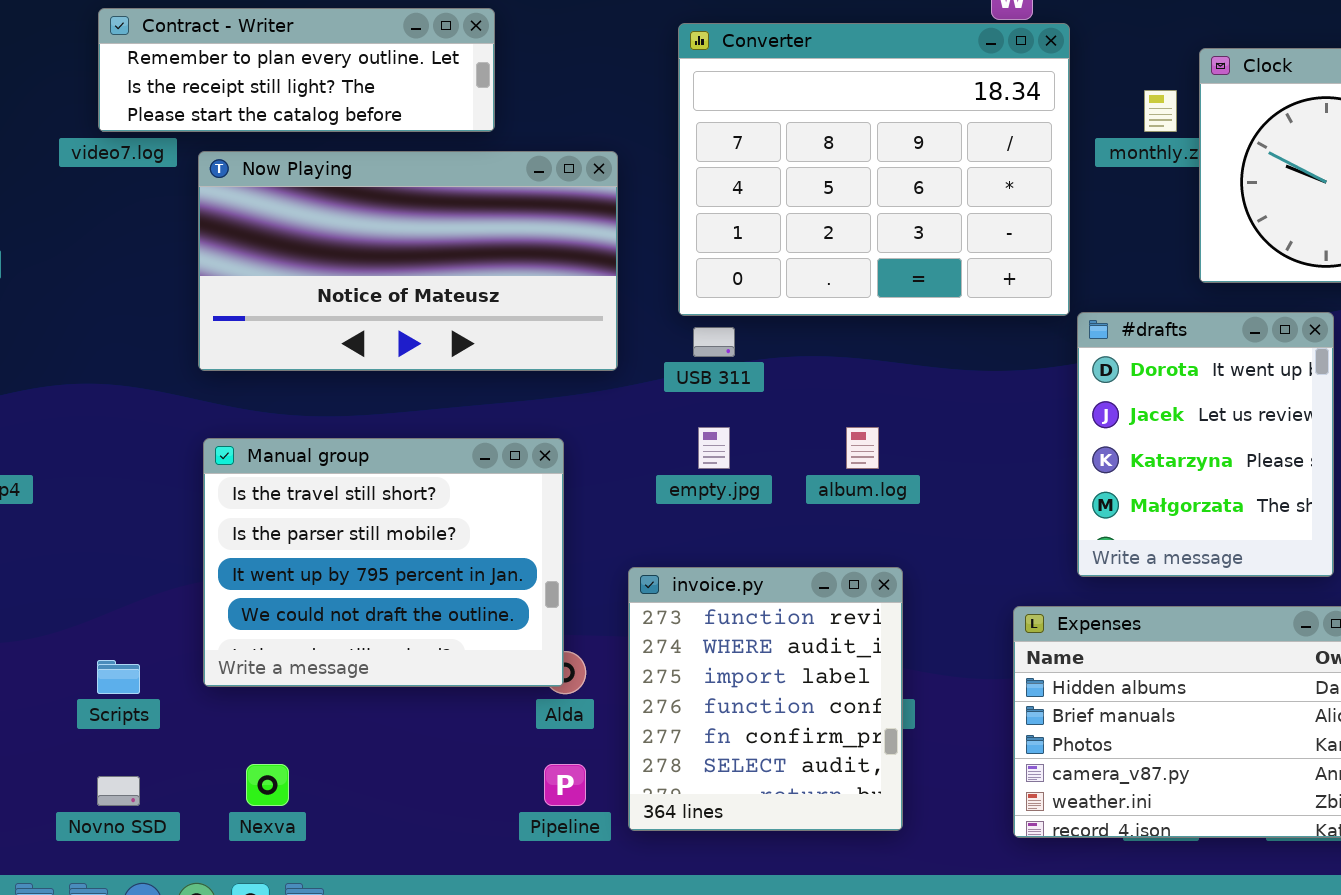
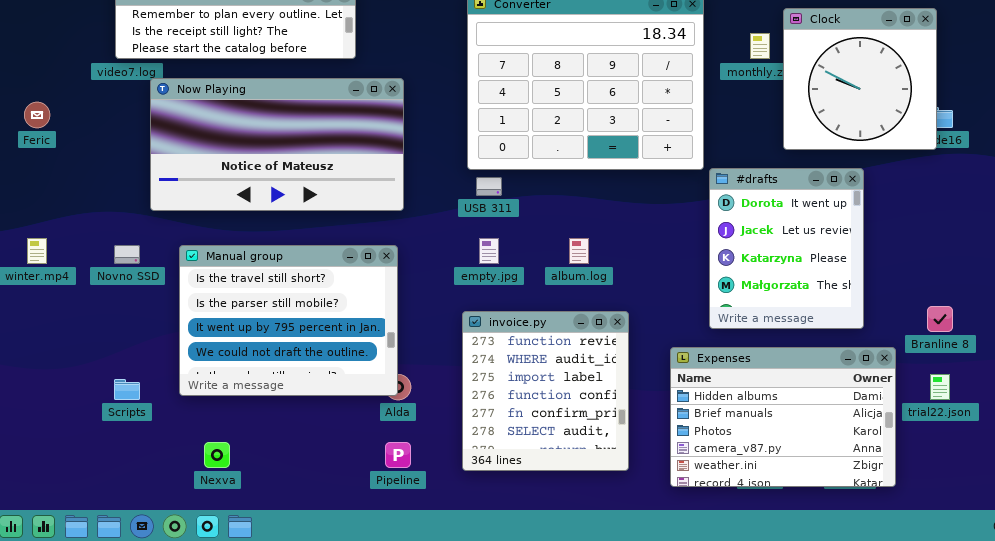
Now Playing: [198,151,618,371] -> [150,78,404,211], moved
invoice.py: [628,567,903,831] -> [462,311,629,471], moved
Novno SSD: [97,776,140,806] -> [114,245,140,264], moved

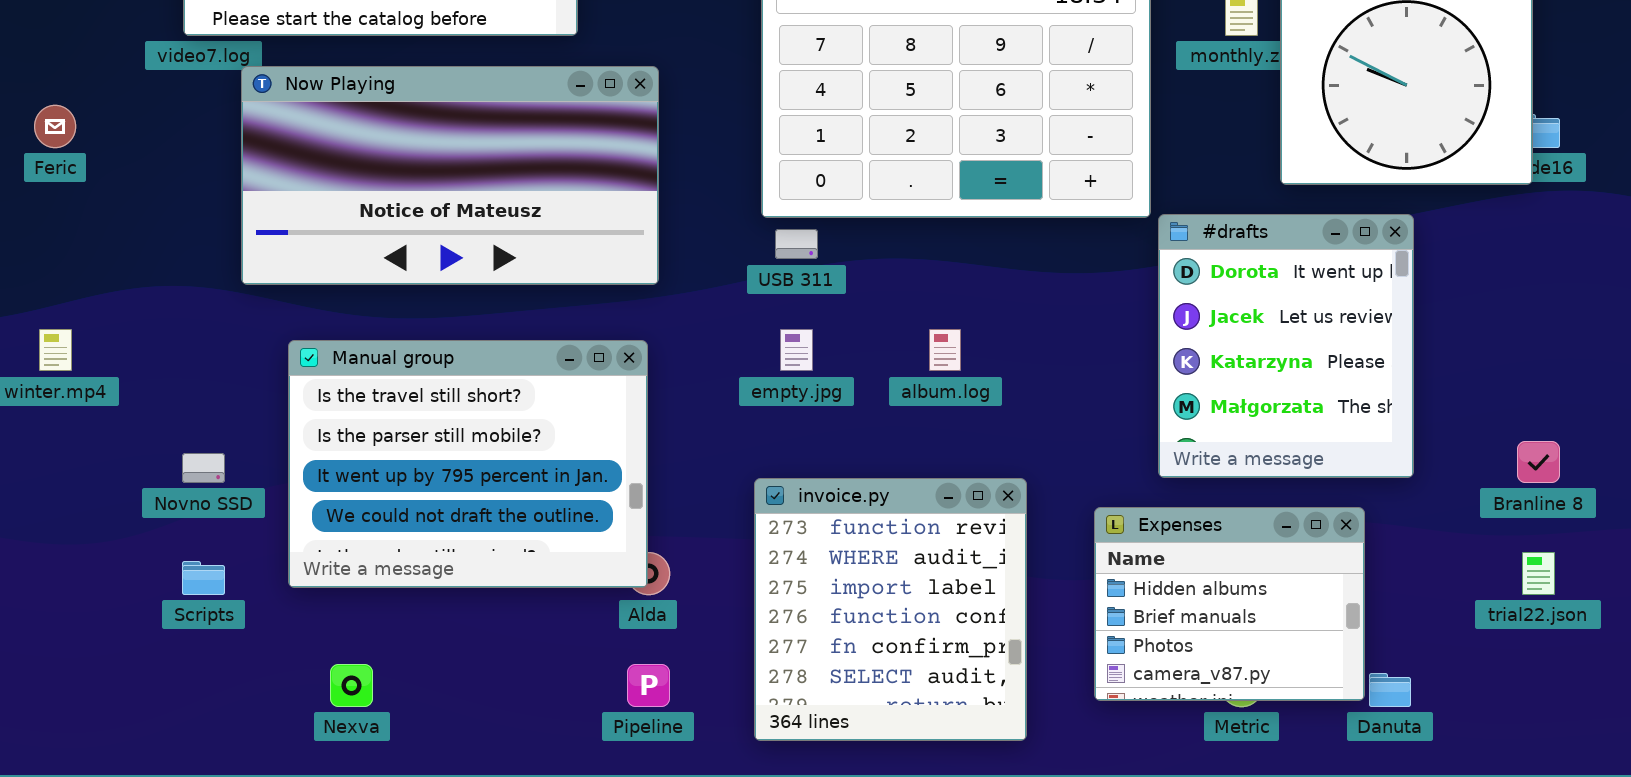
Novno SSD: [114,245,140,264] -> [182,453,225,483], moved
invoice.py: [462,311,629,471] -> [754,478,1027,741], moved
Expenses: [670,347,896,487] -> [1094,507,1365,701], resized

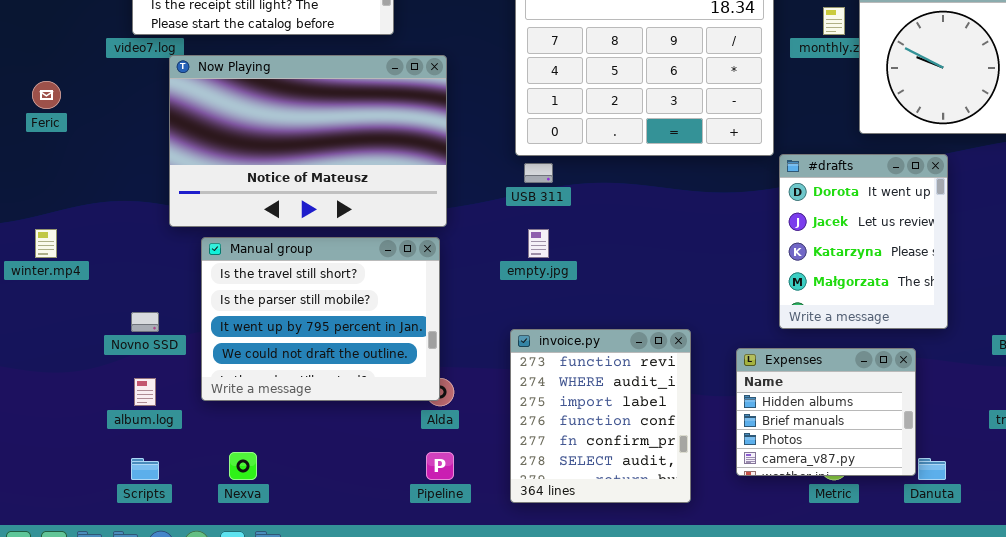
Now Playing: [241,66,659,285] -> [169,55,447,227], resized
album.log: [929,329,961,371] -> [134,378,156,406], moved
Scripts: [182,561,225,595] -> [131,458,159,480], moved

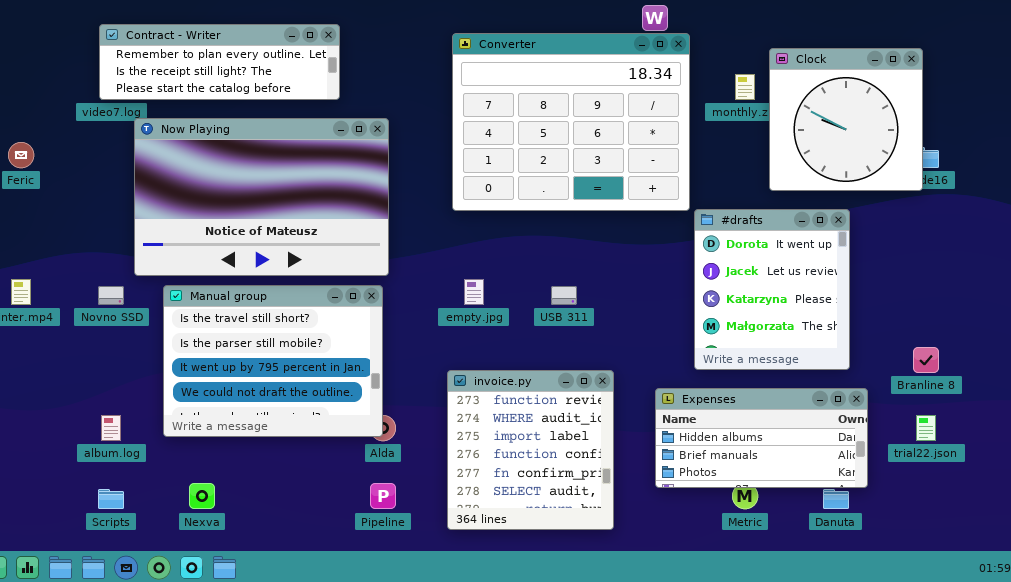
USB 311: [524,163,553,183] -> [551,286,577,305], moved
Novno SSD: [131,312,159,332] -> [98,286,124,305], moved
Expenses: [736,348,916,476] -> [655,388,868,488], resized

